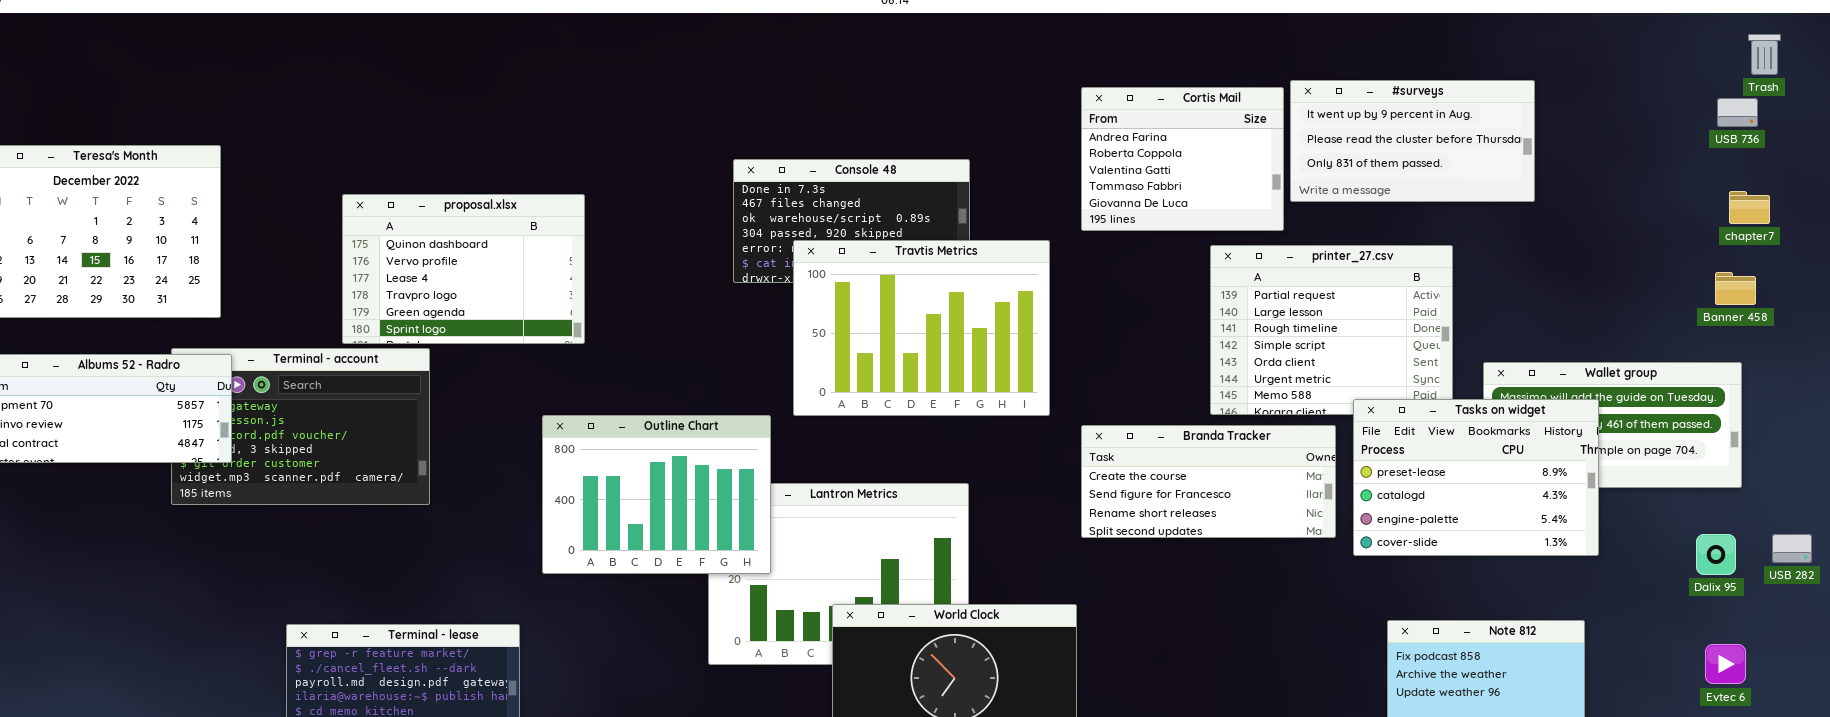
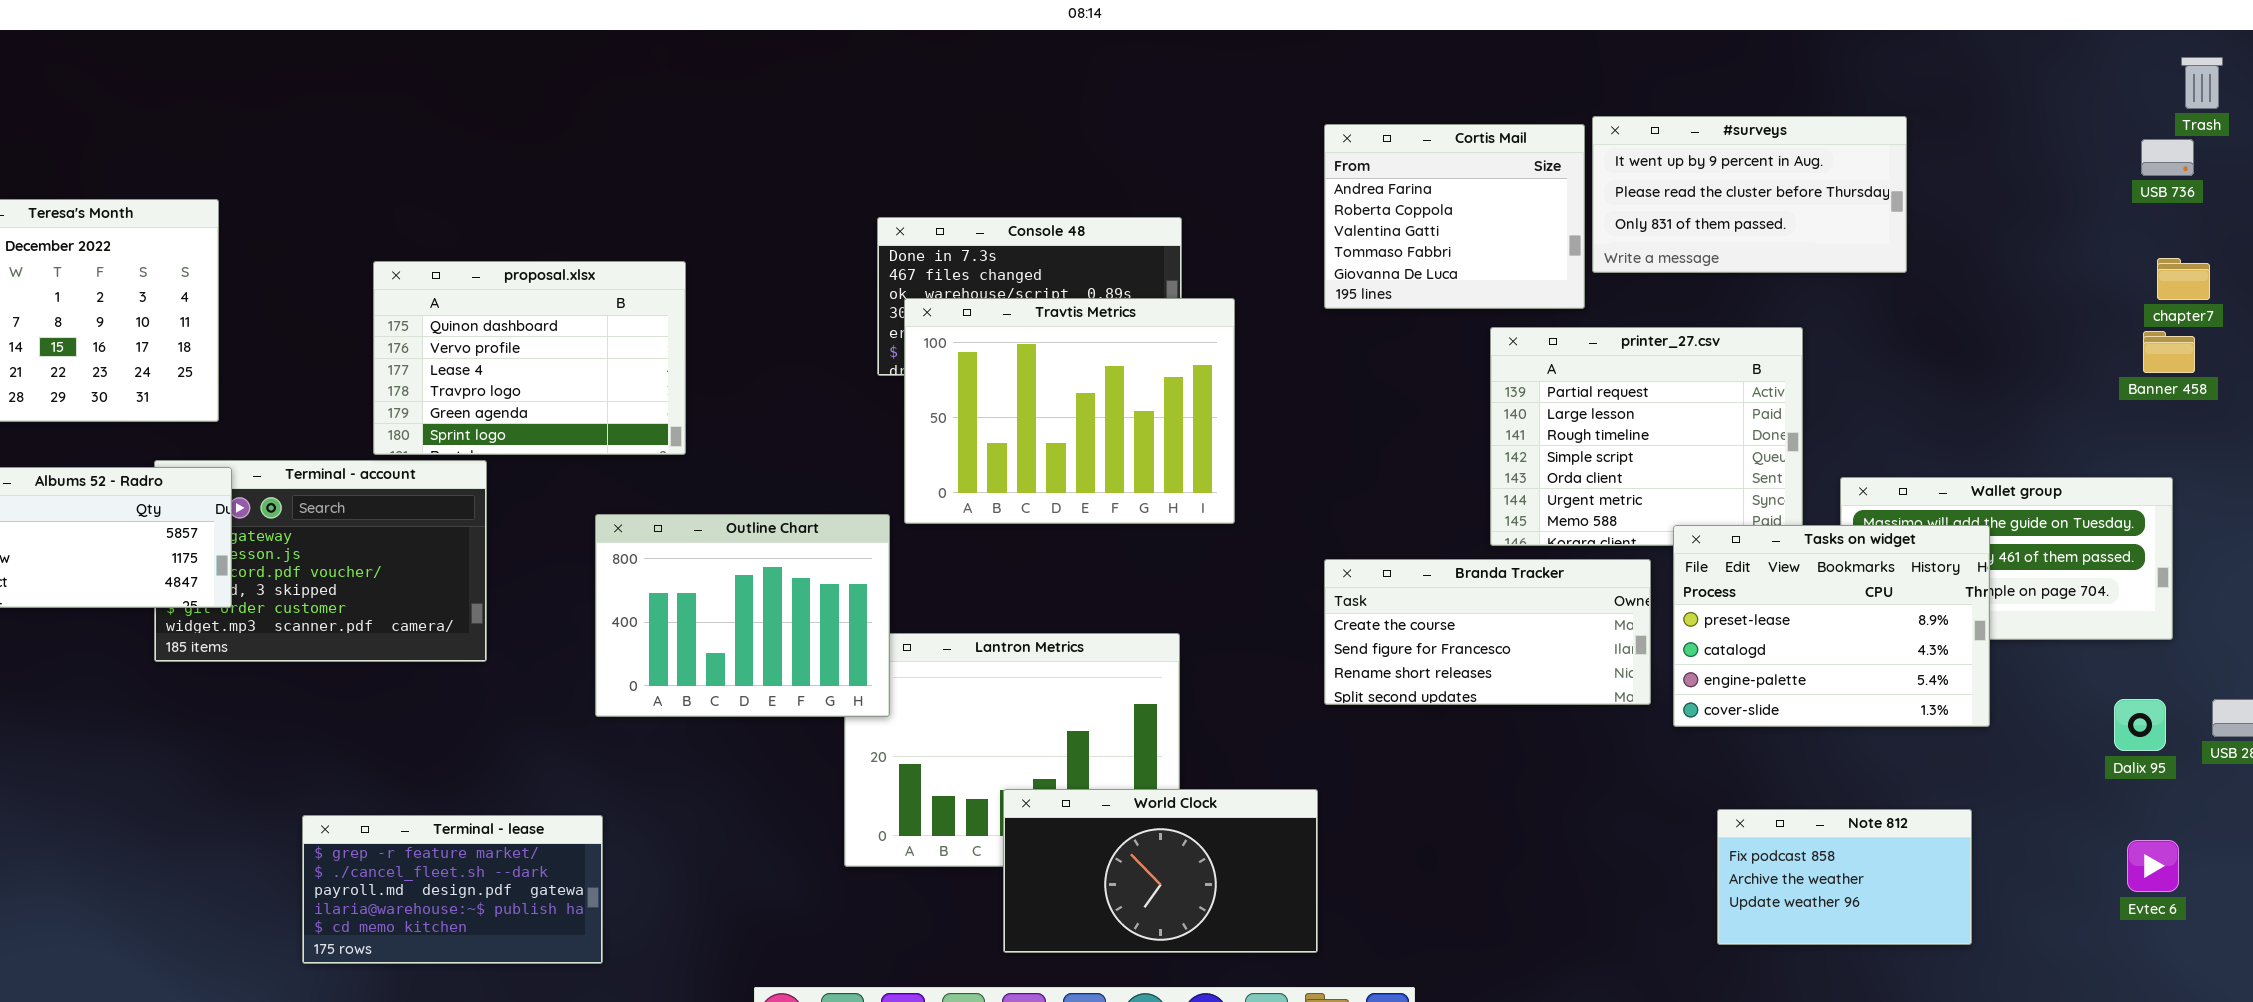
Travtis Metrics: [793,240,1050,416] -> [904,298,1235,524], moved
Banner 458: [1715,272,1756,305] -> [2143,331,2195,373], moved
Outline Chart: [542,415,771,574] -> [595,514,890,717], moved

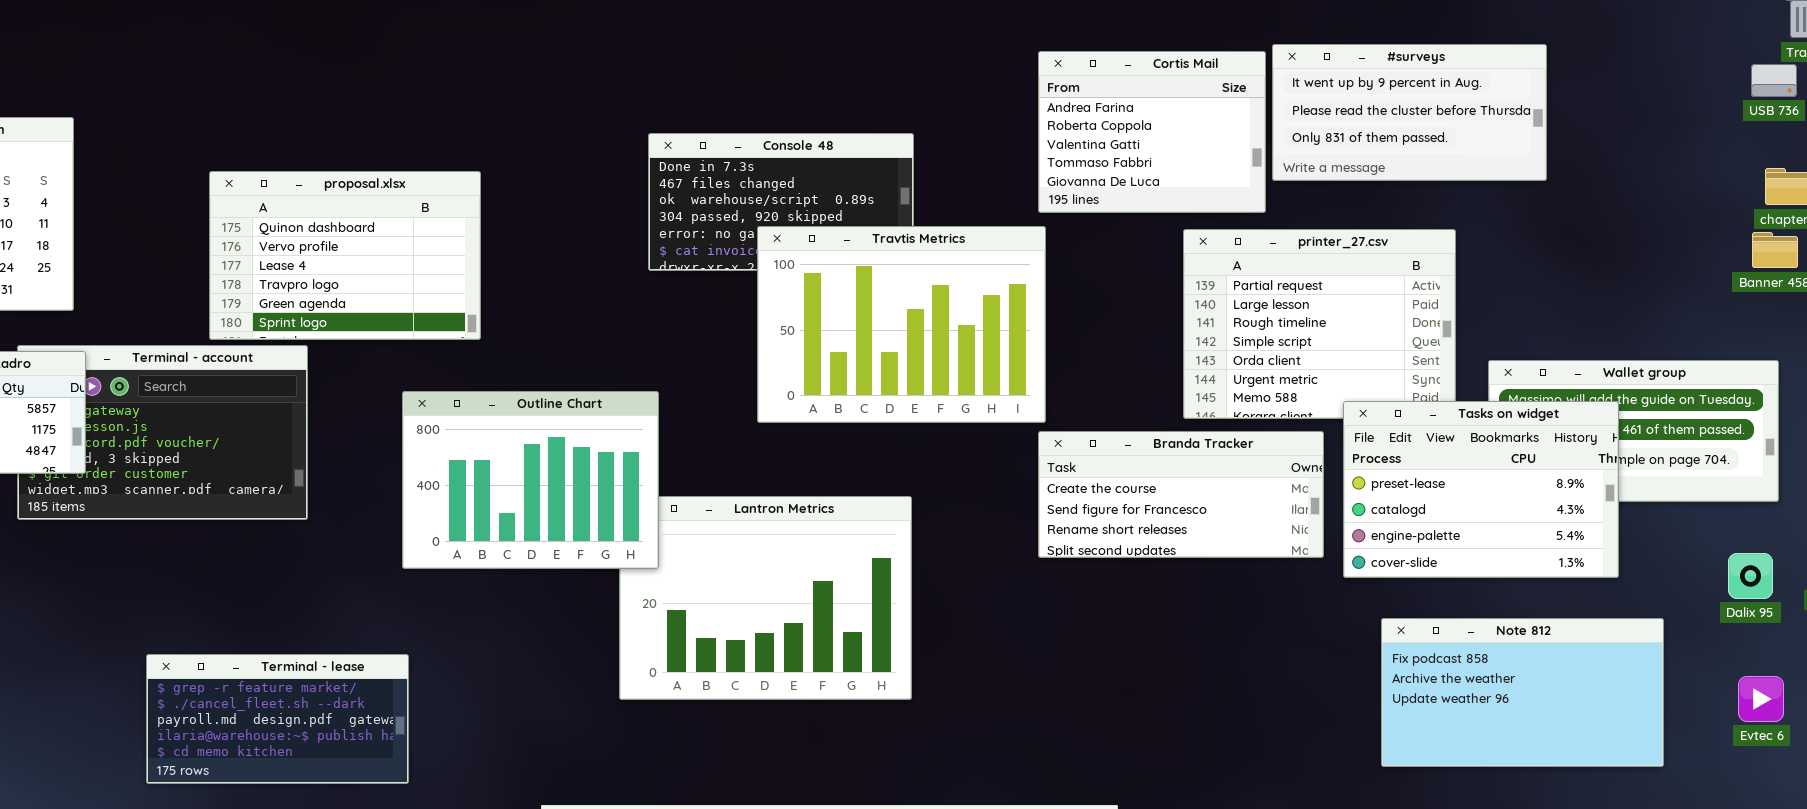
Travtis Metrics: [904,298,1235,524] -> [757,226,1046,423], moved
World Clock: [1003,789,1318,953] -> none, closed
Note 812: [1717,809,1972,945] -> [1381,618,1664,767], resized

